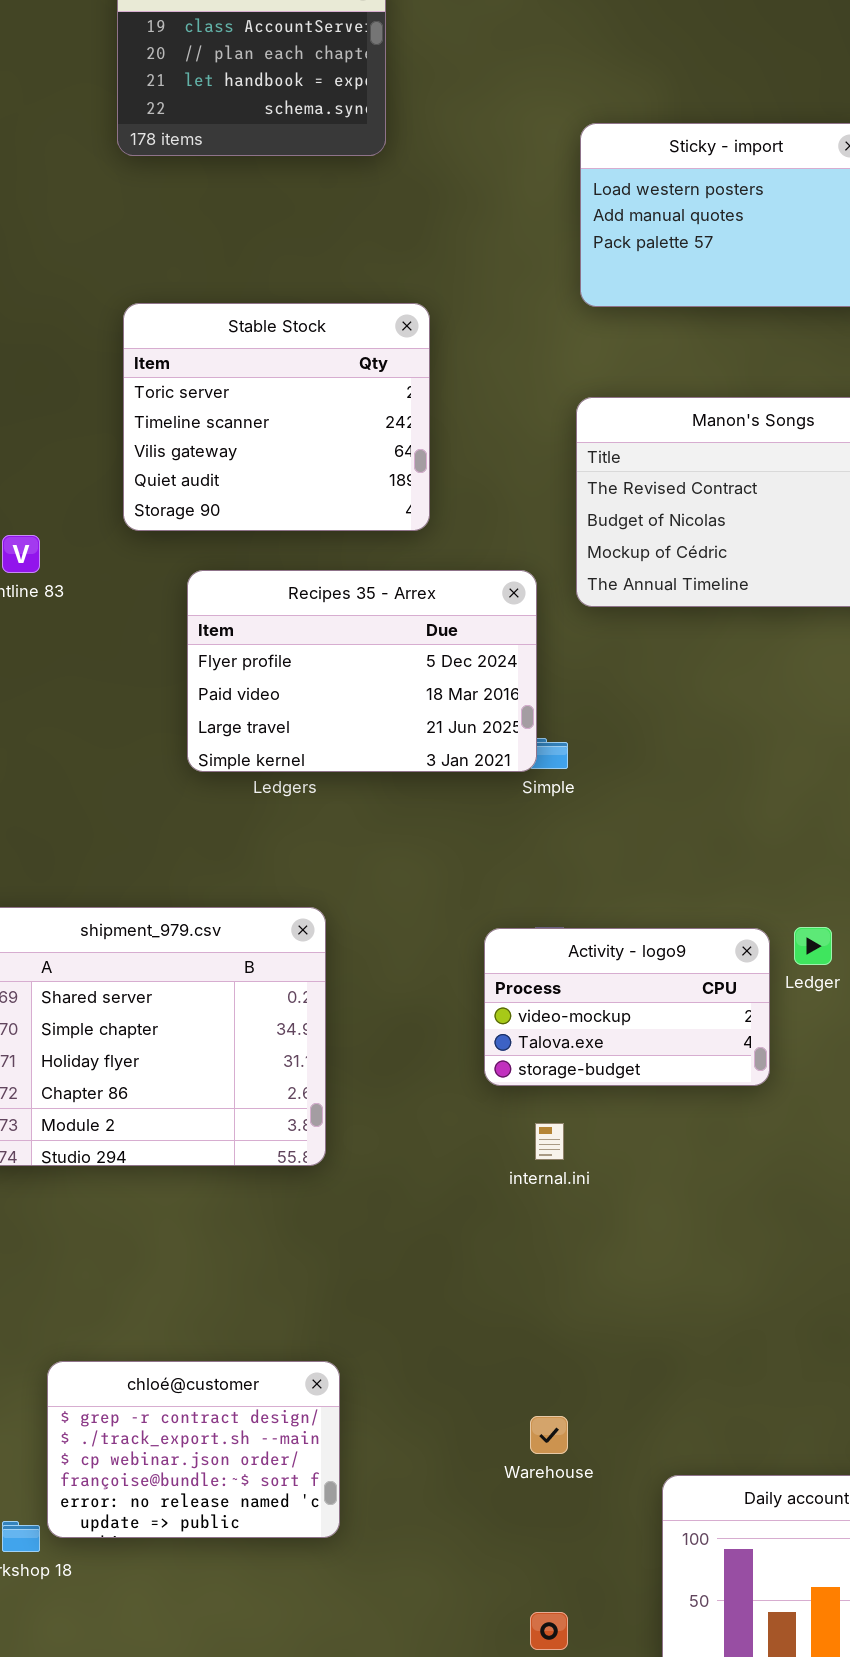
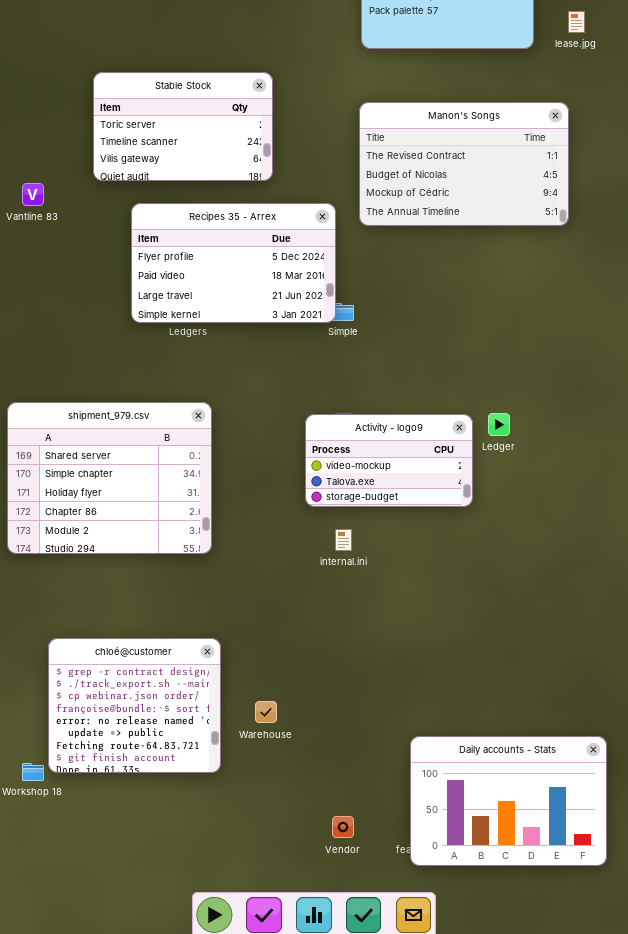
Stable Stock: [123,303,430,531] -> [93,72,273,181], resized
chloé@customer: [47,1361,340,1538] -> [48,638,221,773], resized
Warehouse: [530,1416,568,1454] -> [255,701,277,723], moved

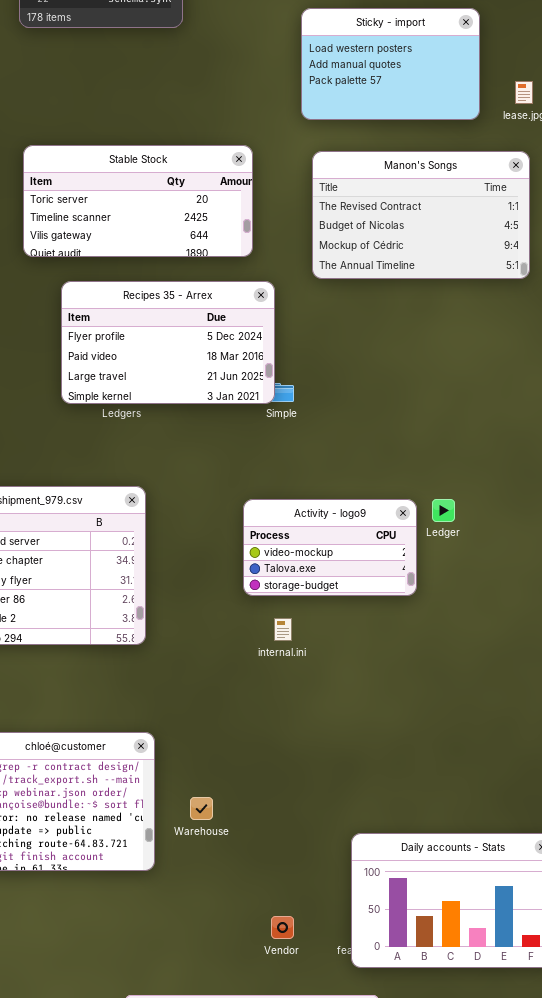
Stable Stock: [93,72,273,181] -> [23,145,253,257], resized
Manon's Songs: [359,102,569,226] -> [312,151,530,279], moved

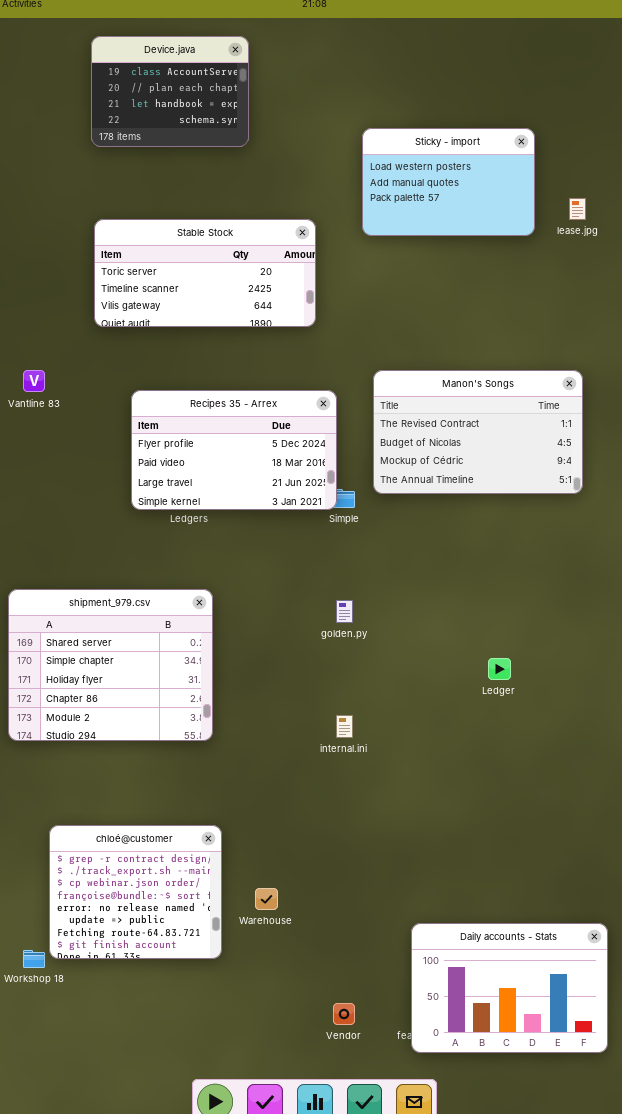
Stable Stock: [23,145,253,257] -> [94,219,316,327], moved
Manon's Songs: [312,151,530,279] -> [373,370,583,494], moved
Ledger: [432,499,455,522] -> [488,658,511,680], moved
Activity - logo9: [243,499,417,596] -> none, closed

